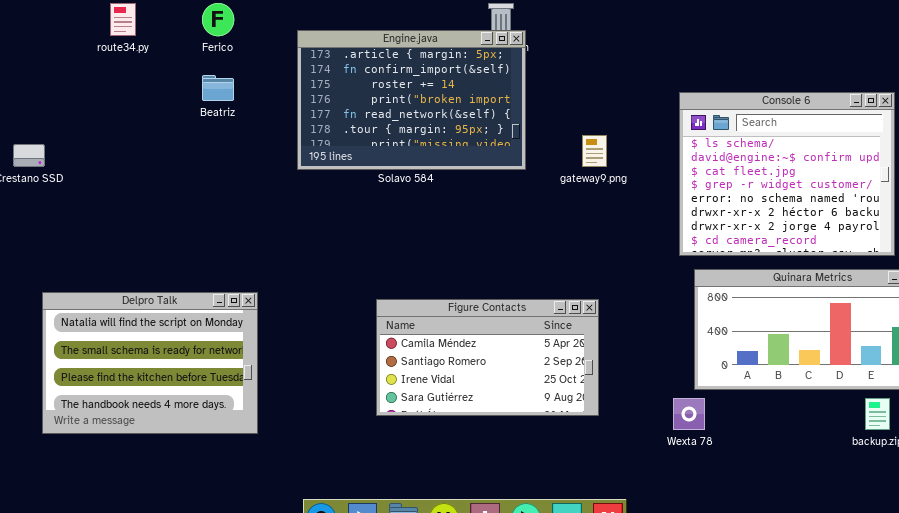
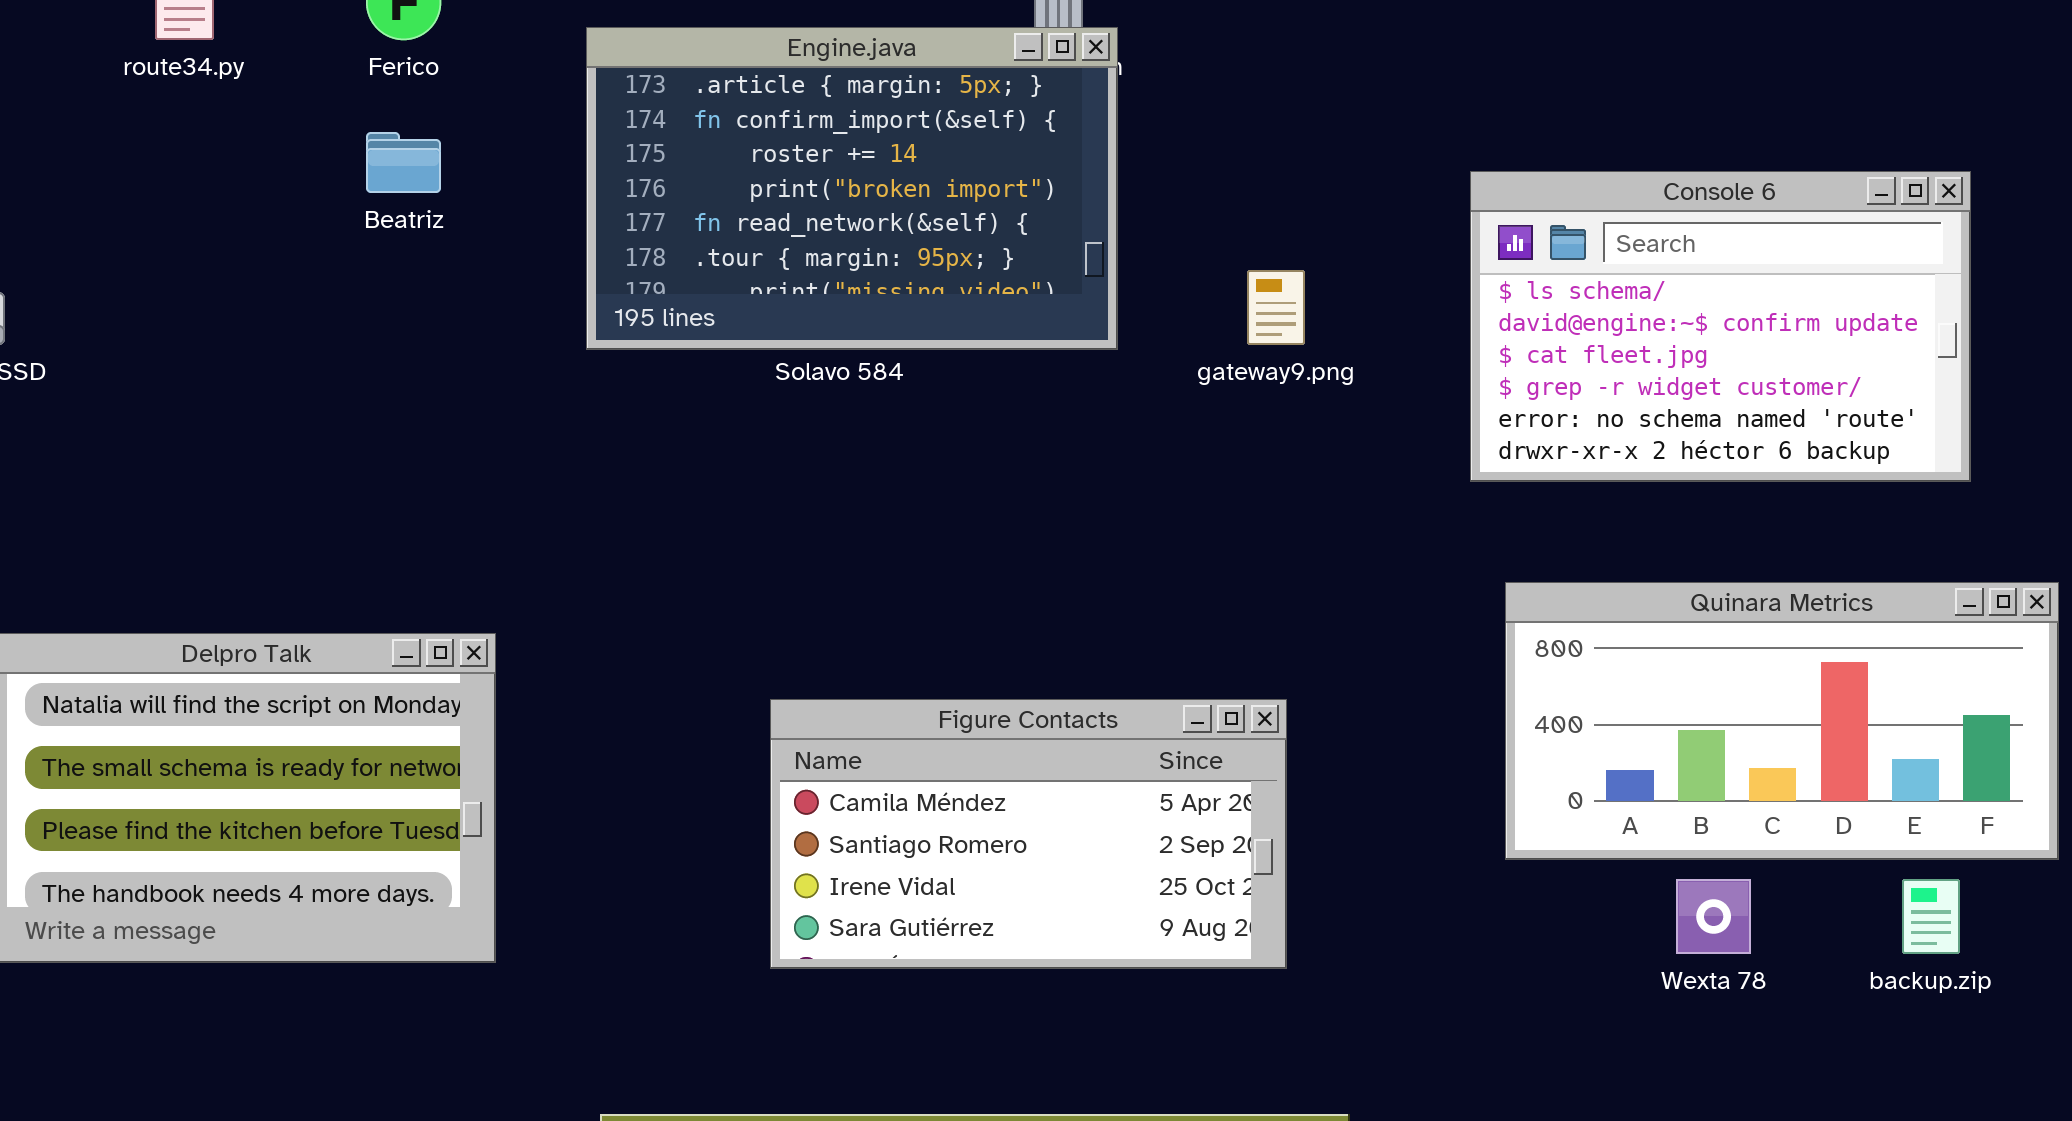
Console 6: [679,92,895,256] -> [1470,171,1971,482], resized
Figure Contacts: [376,299,599,416] -> [770,699,1287,969], moved
Wexta 78: [673,398,705,430] -> [1676,879,1751,954], moved

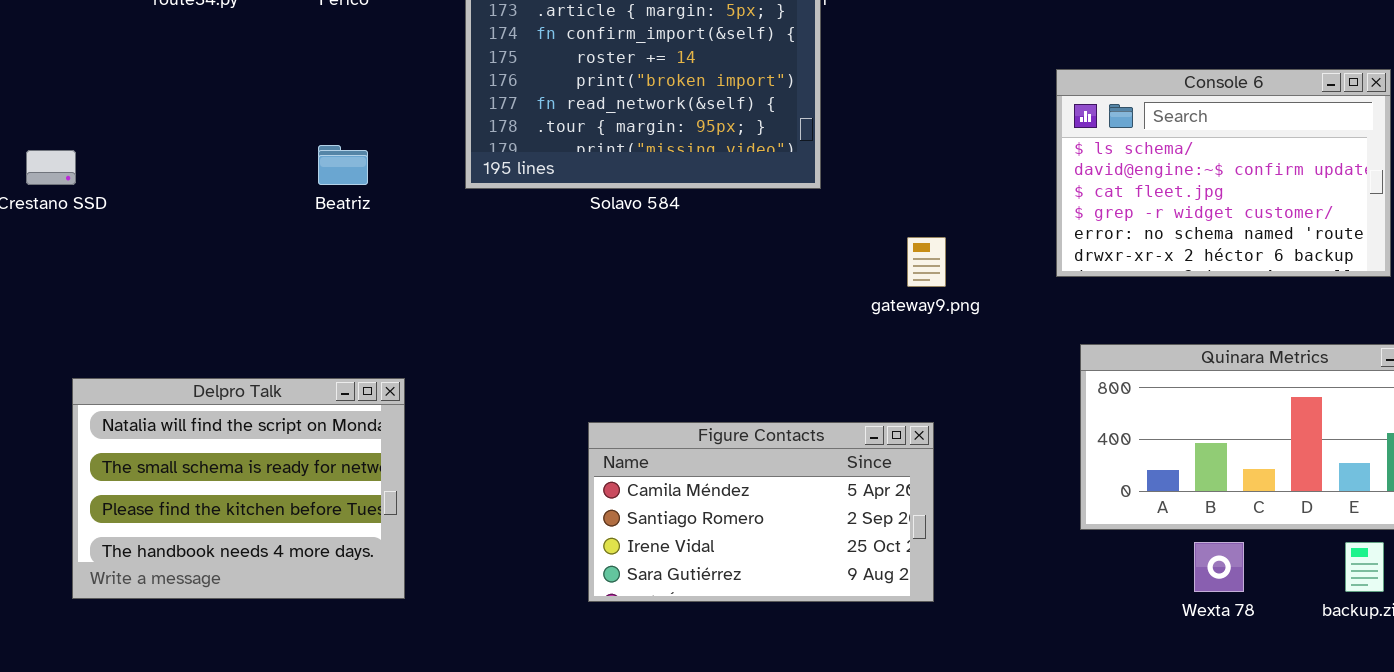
Beatriz: [366,132,441,193] -> [318,145,368,185], moved
gateway9.png: [1247,270,1305,345] -> [907,237,946,287], moved

